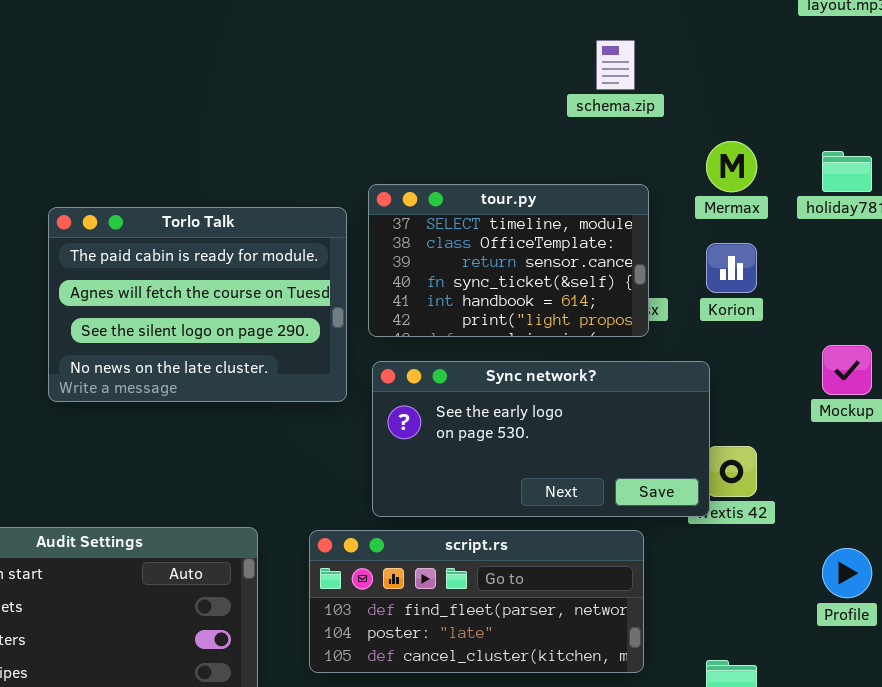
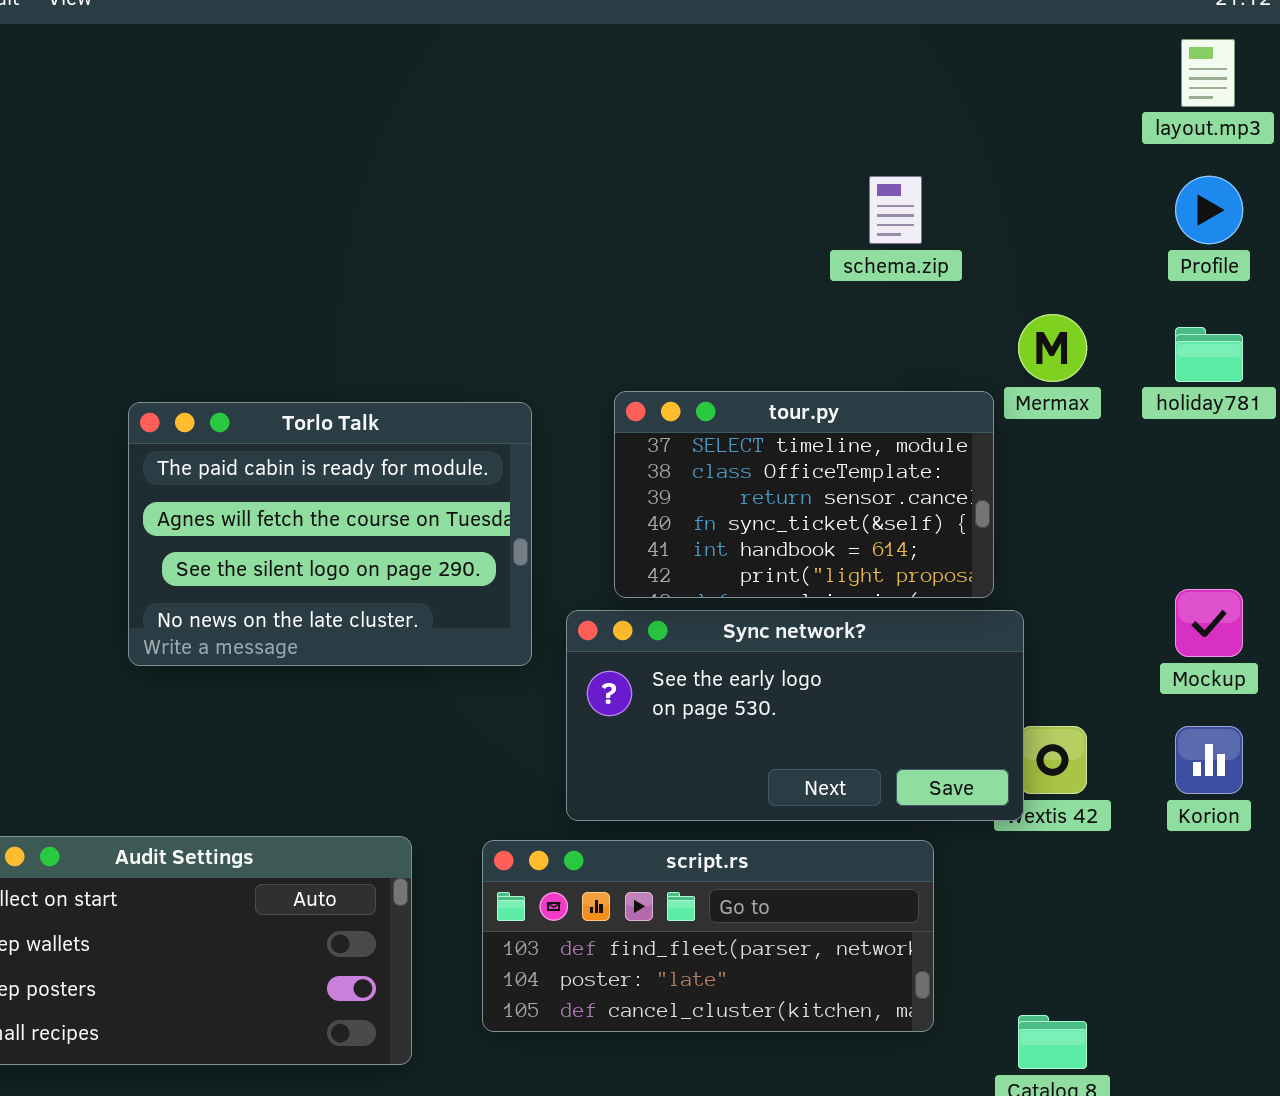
tour.py: [368,184,649,337] -> [614,391,994,598], moved
Korion: [706,243,757,293] -> [1175,726,1243,794], moved
Profile: [822,548,872,598] -> [1175,176,1243,244], moved

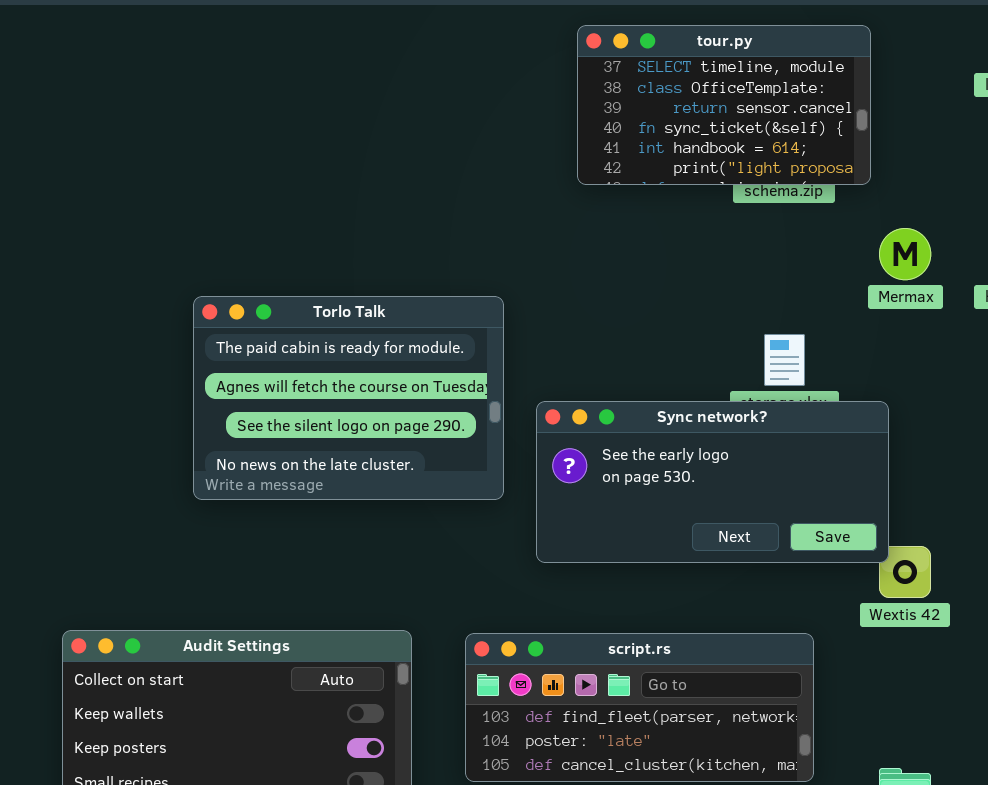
tour.py: [614,391,994,598] -> [577,25,871,185], moved
Sync network?: [566,610,1024,821] -> [536,401,889,563], moved

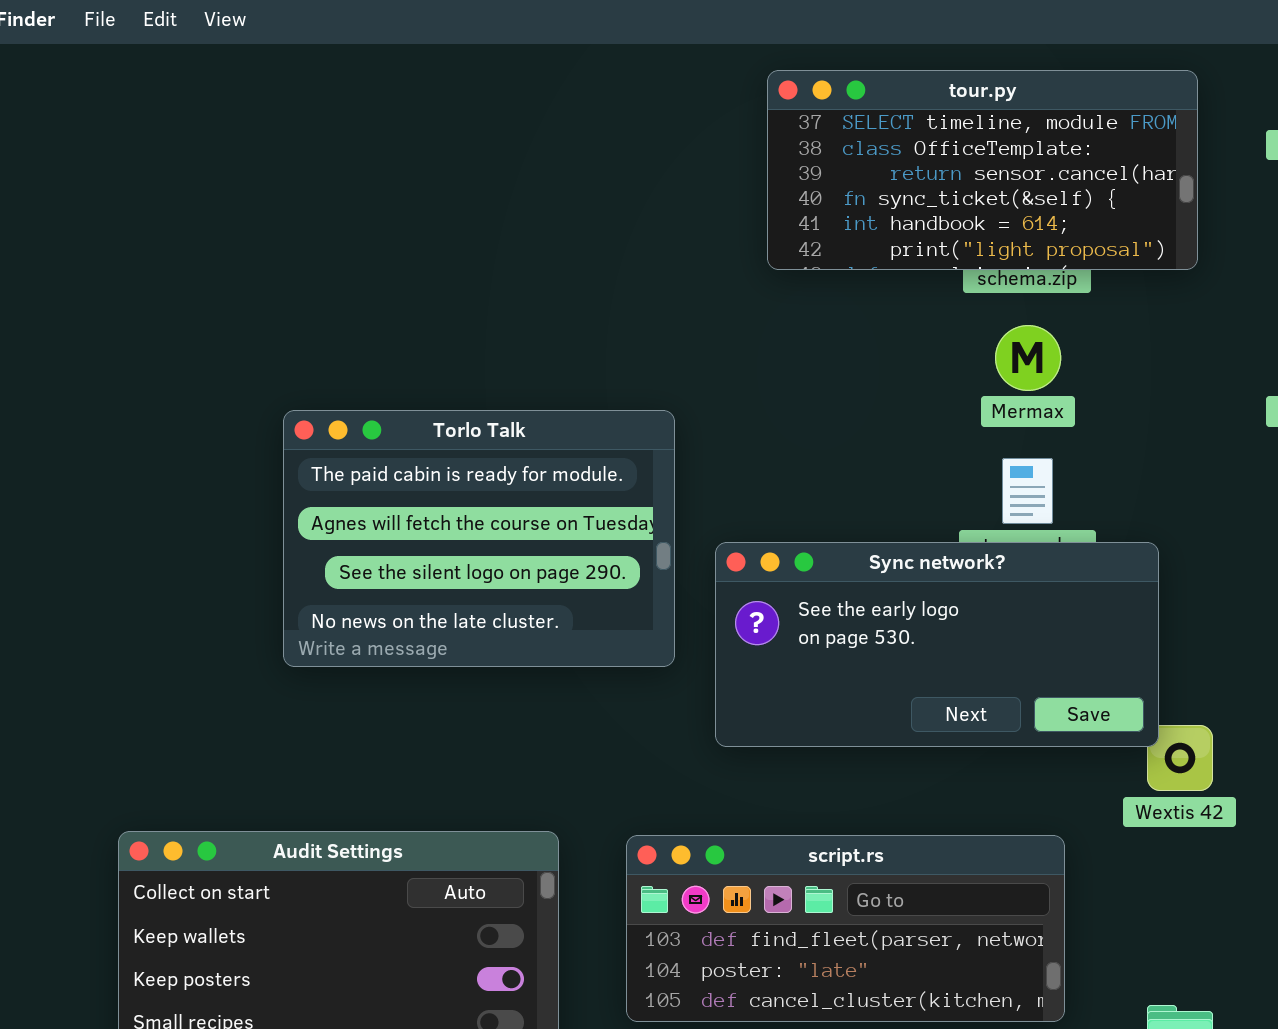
tour.py: [577,25,871,185] -> [767,70,1198,270], resized
Mermax: [879,228,931,280] -> [995,325,1061,391], moved

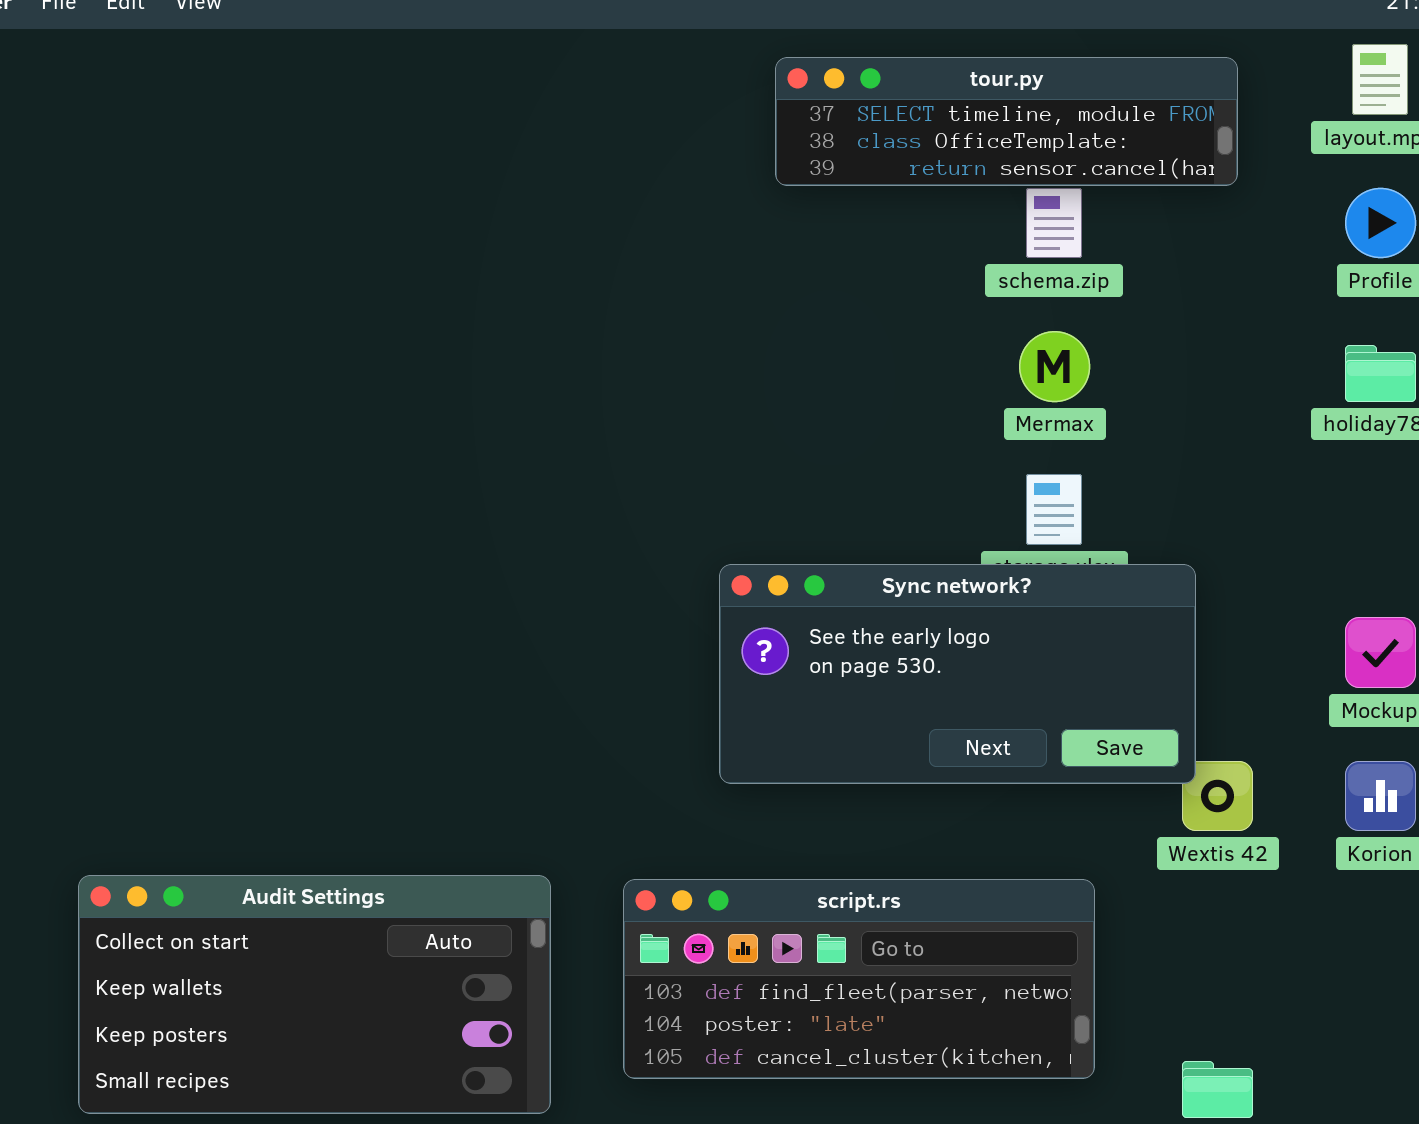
tour.py: [767,70,1198,270] -> [775,57,1238,186], resized
Torlo Talk: [283,410,675,667] -> none, closed

